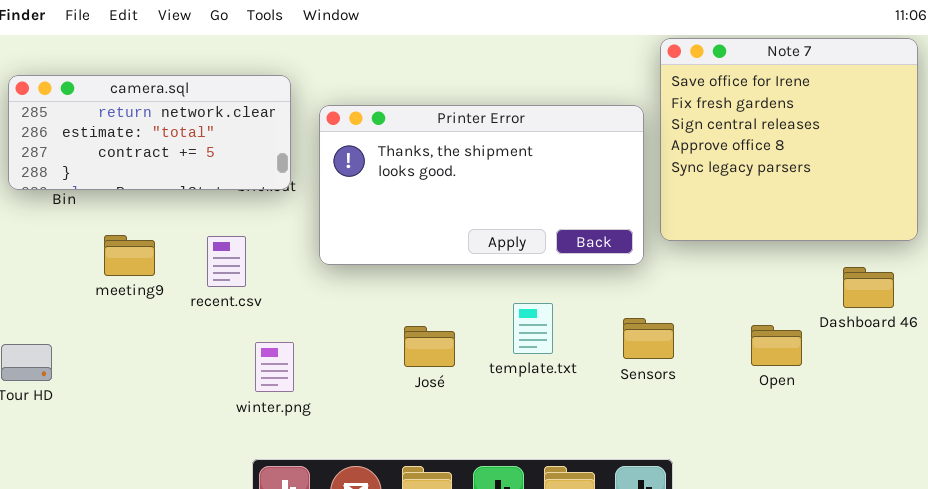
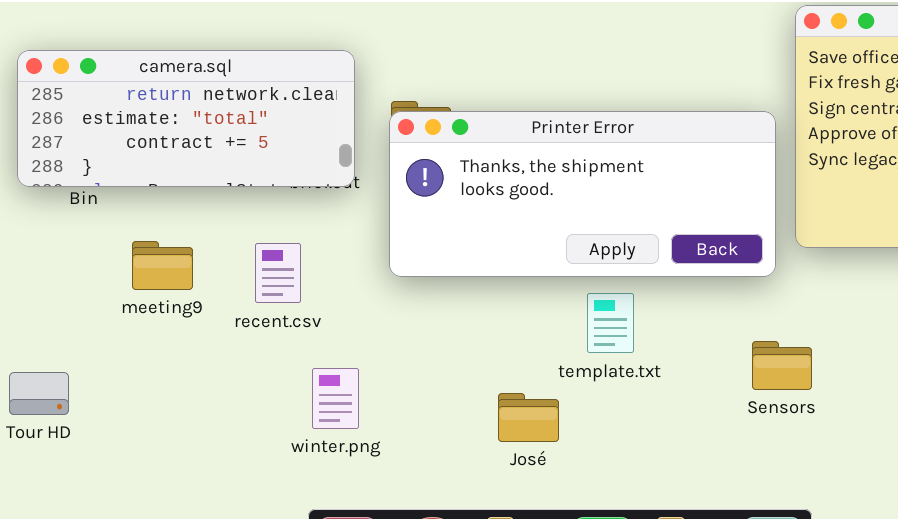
Printer Error: [319,105,644,265] -> [389,111,776,277], resized
template.txt: [513,303,553,354] -> [587,293,634,353], moved
José: [404,326,455,367] -> [498,393,559,442], moved

